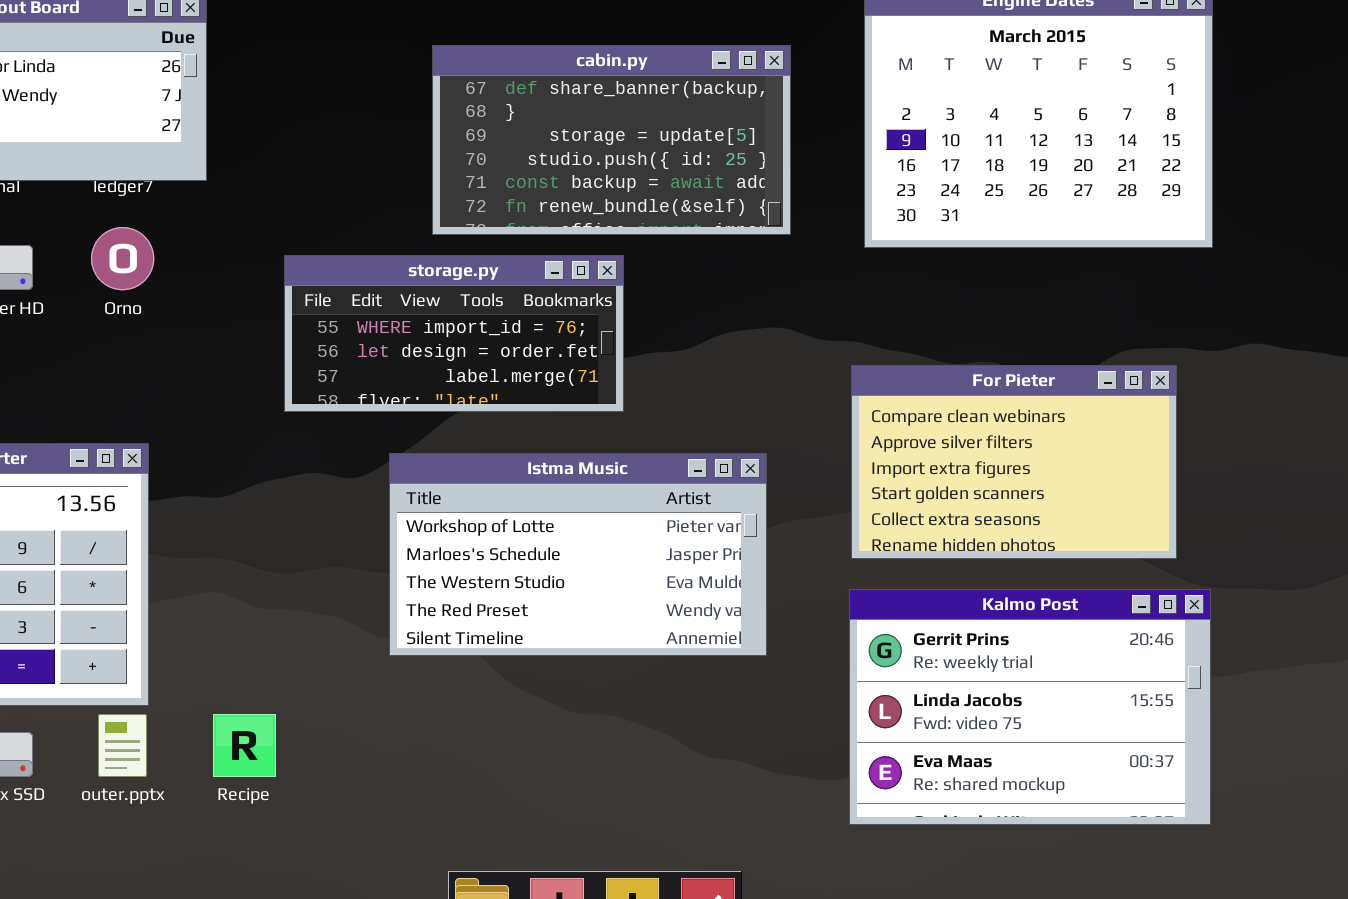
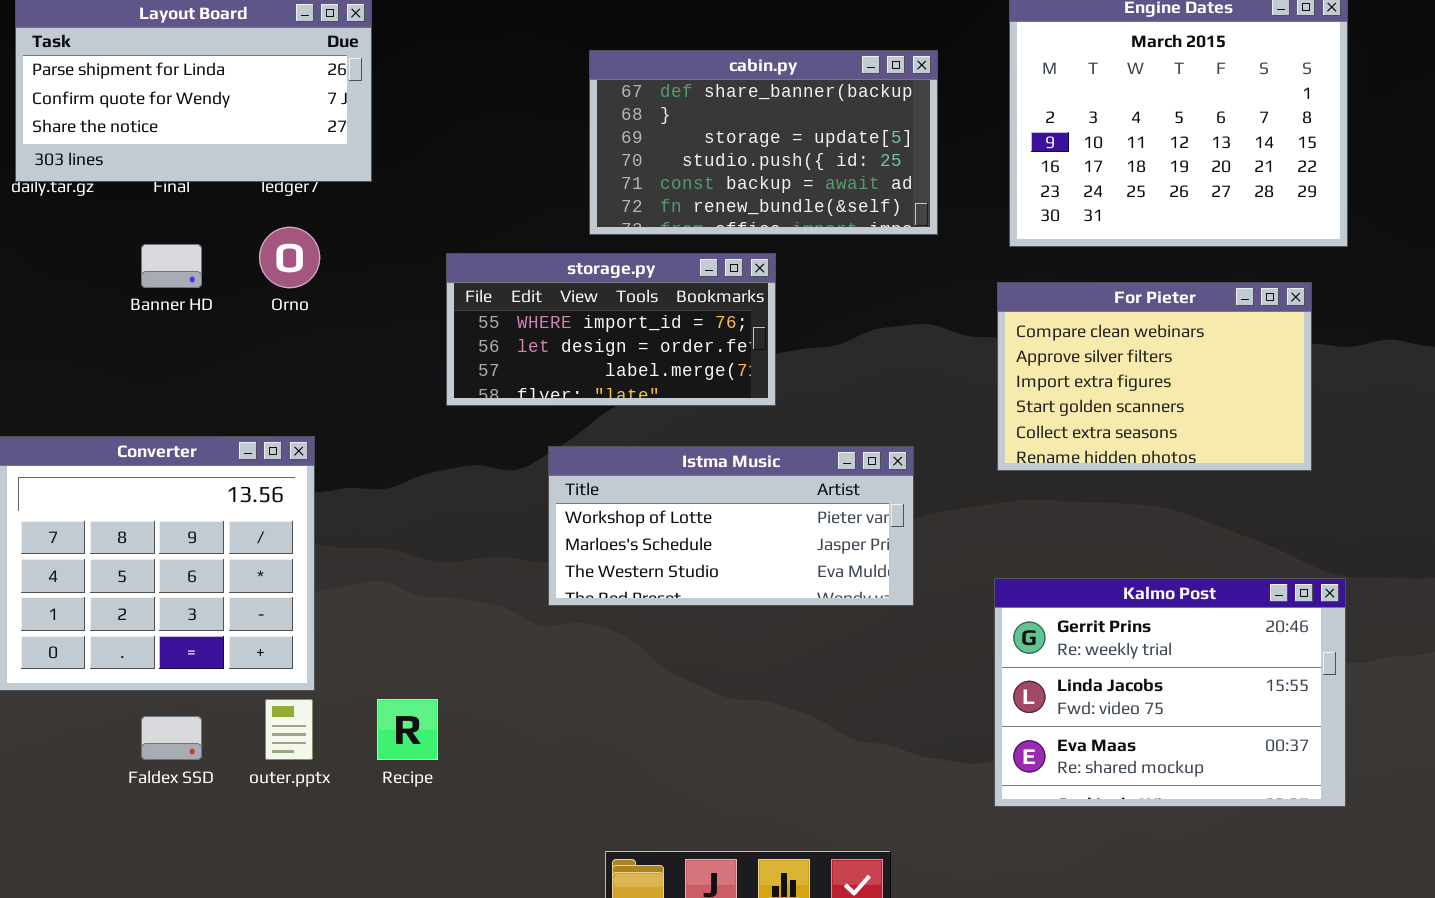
For Pieter: [851,365,1177,559] -> [997,282,1312,471], moved
Istma Music: [389,453,767,656] -> [548,446,914,606], resized

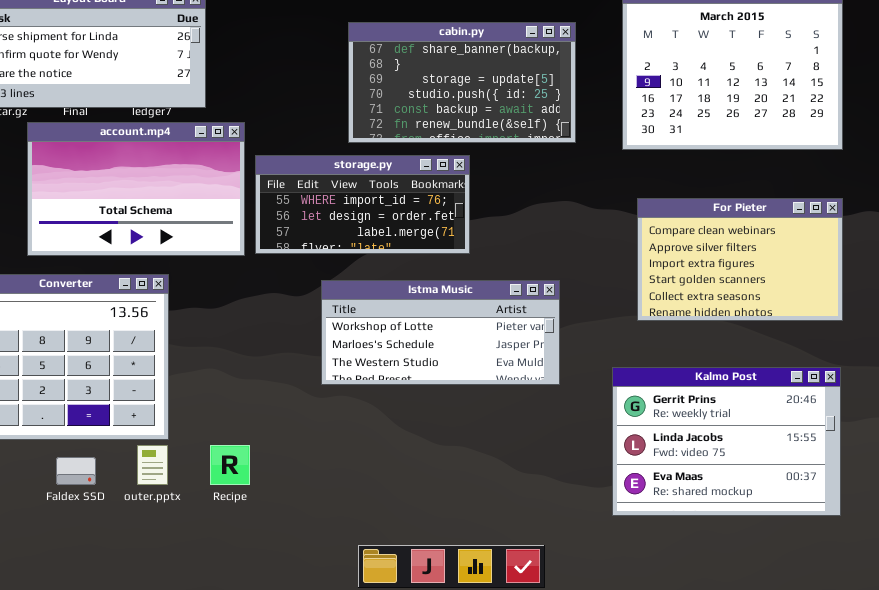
account.mp4: none -> [27,122,245,256], opened
For Pieter: [997,282,1312,471] -> [637,198,843,321], moved

